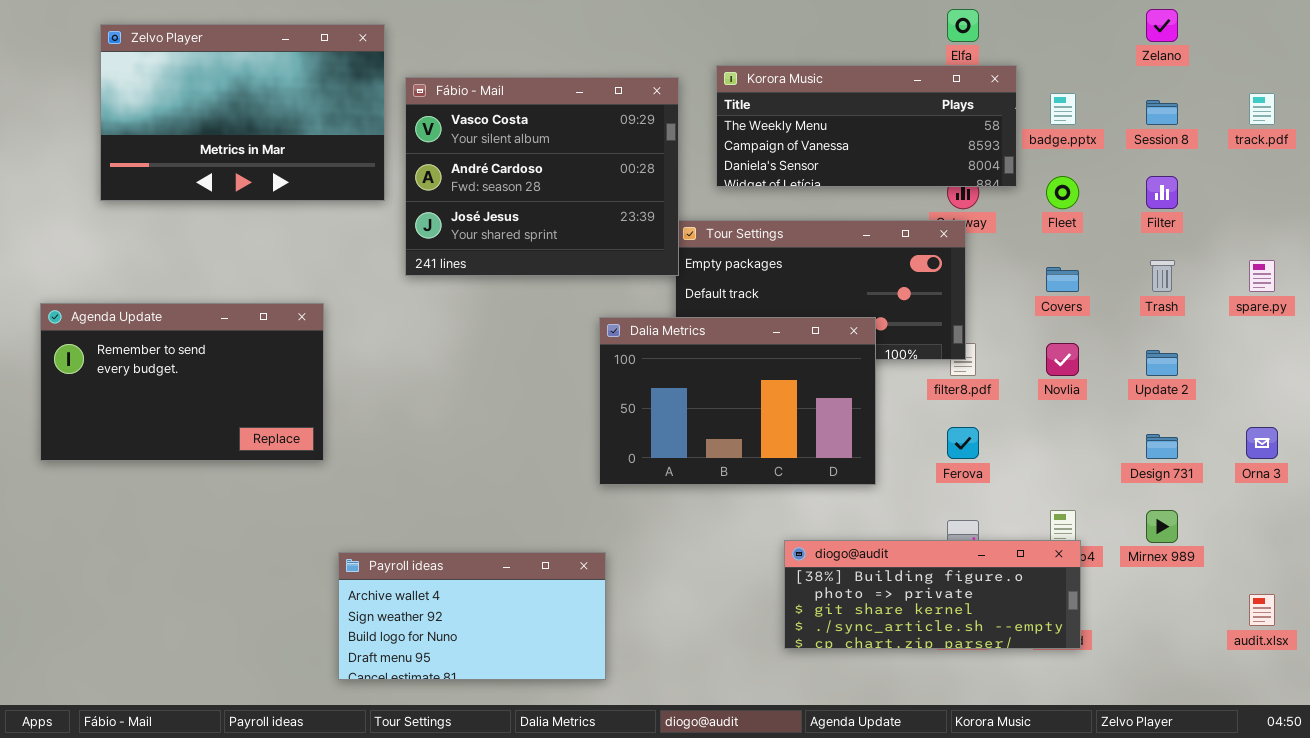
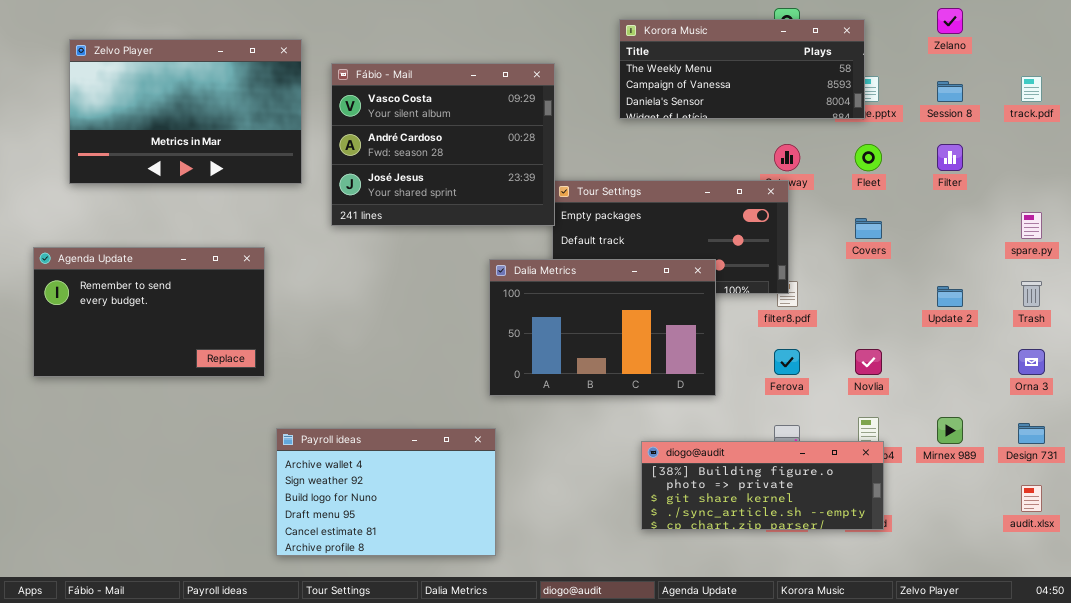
Zelvo Player: [100,24,385,201] -> [69,39,302,184], moved
Korora Music: [716,65,1017,187] -> [619,19,865,119], moved
Trash: [1150,260,1175,292] -> [1021,281,1042,307], moved
Novlia: [1046,343,1079,376] -> [855,349,882,375], moved
Design 731: [1146,434,1178,459] -> [1018,423,1045,444], moved
Payroll ideas: [338,552,606,680] -> [276,428,496,556], resized

